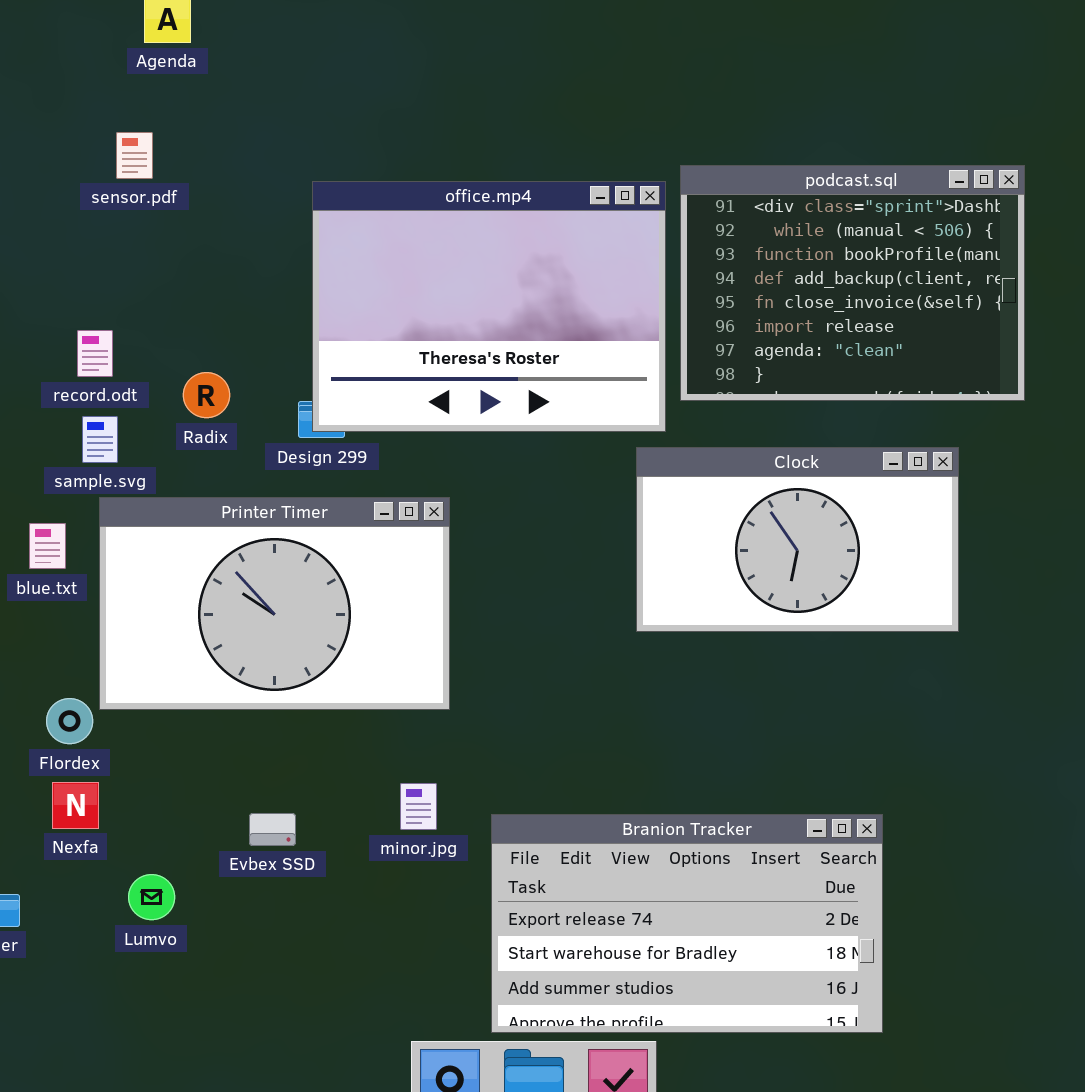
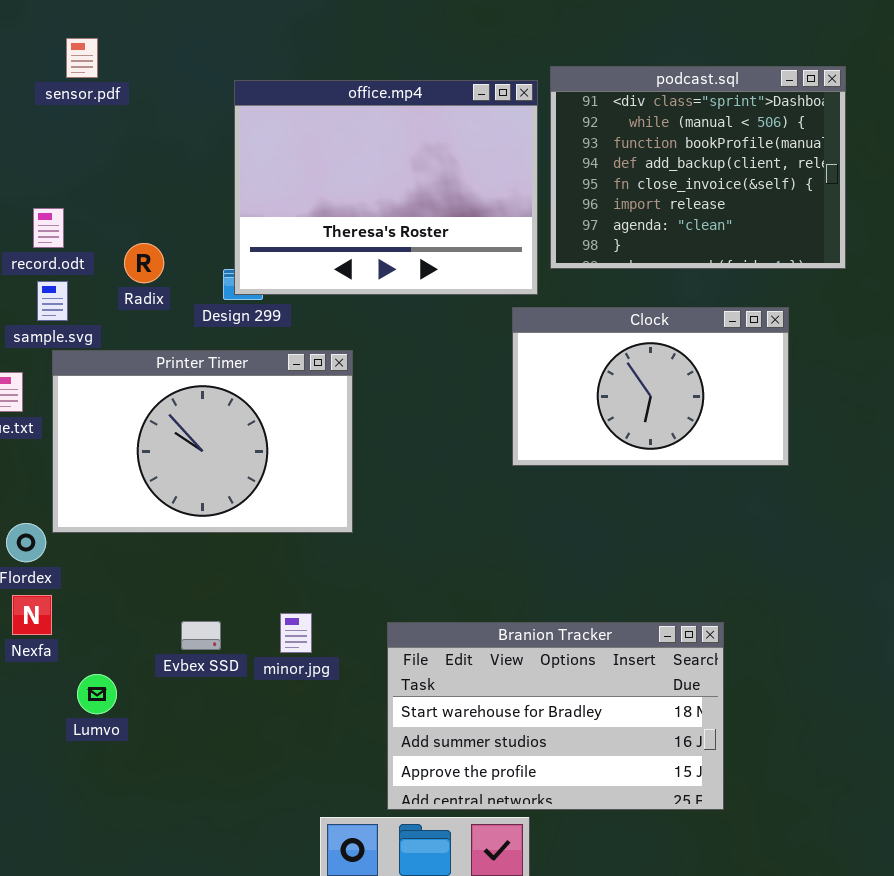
minor.jpg: [400,783,437,830] -> [280,613,312,653], moved
Branion Tracker: [491,814,883,1033] -> [387,622,724,810], scrolled down 1 row

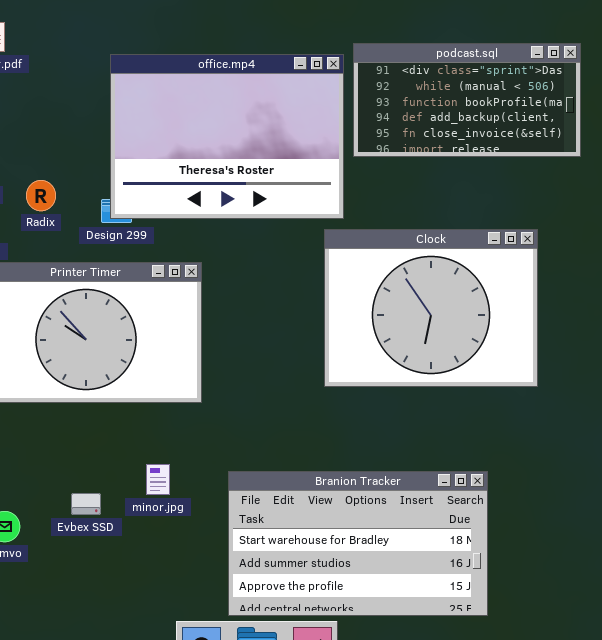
podcast.sql: [550,66,846,269] -> [353,43,581,157], resized
Clock: [512,307,789,466] -> [324,229,538,387], resized
Evbex SSD: [181,621,221,650] -> [71,493,101,515], moved

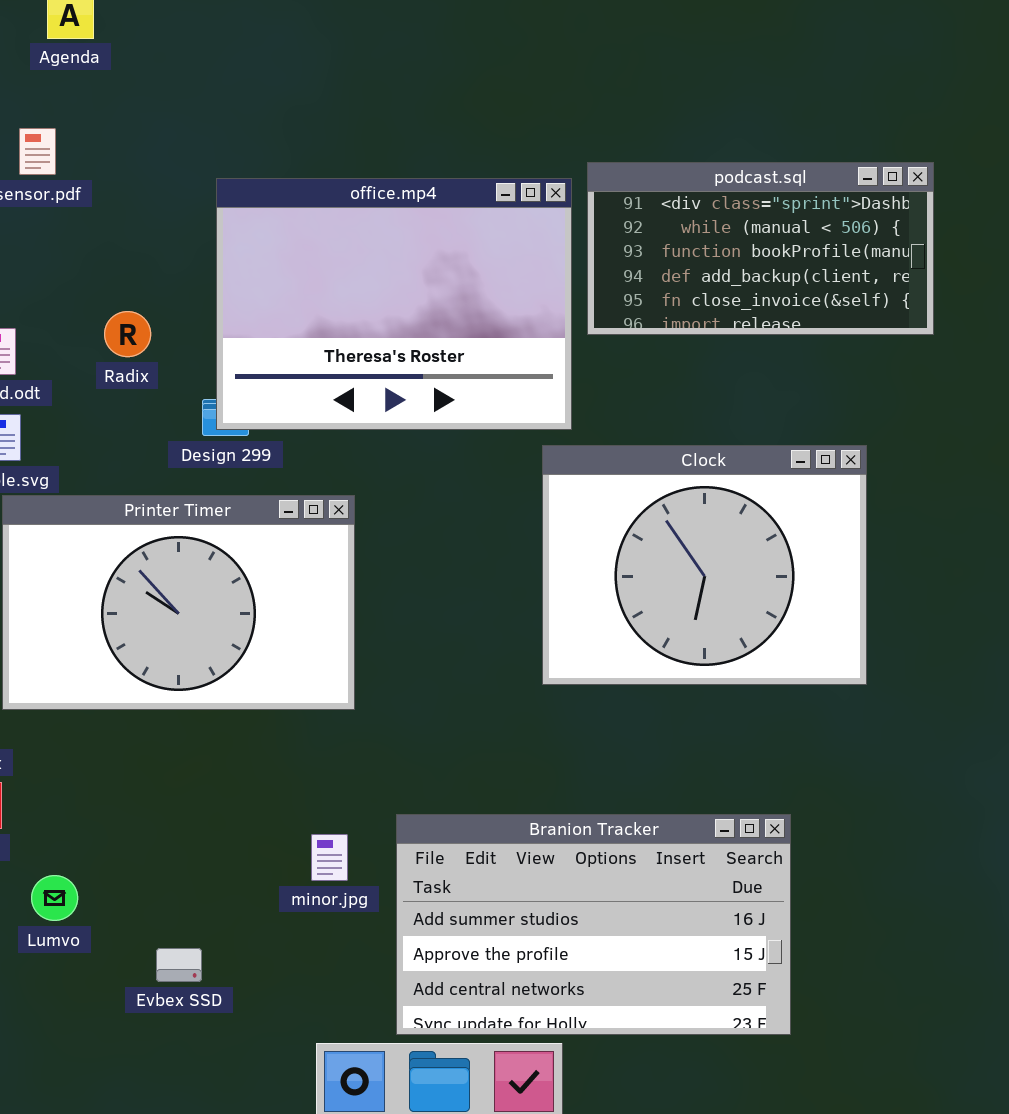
Radix: [26,180,56,211] -> [104,311,151,357], moved
minor.jpg: [146,464,170,495] -> [311,834,348,881], moved
Branion Tracker: [228,471,488,616] -> [396,814,791,1035], scrolled down 1 row
Evbex SSD: [71,493,101,515] -> [156,948,202,982], moved

